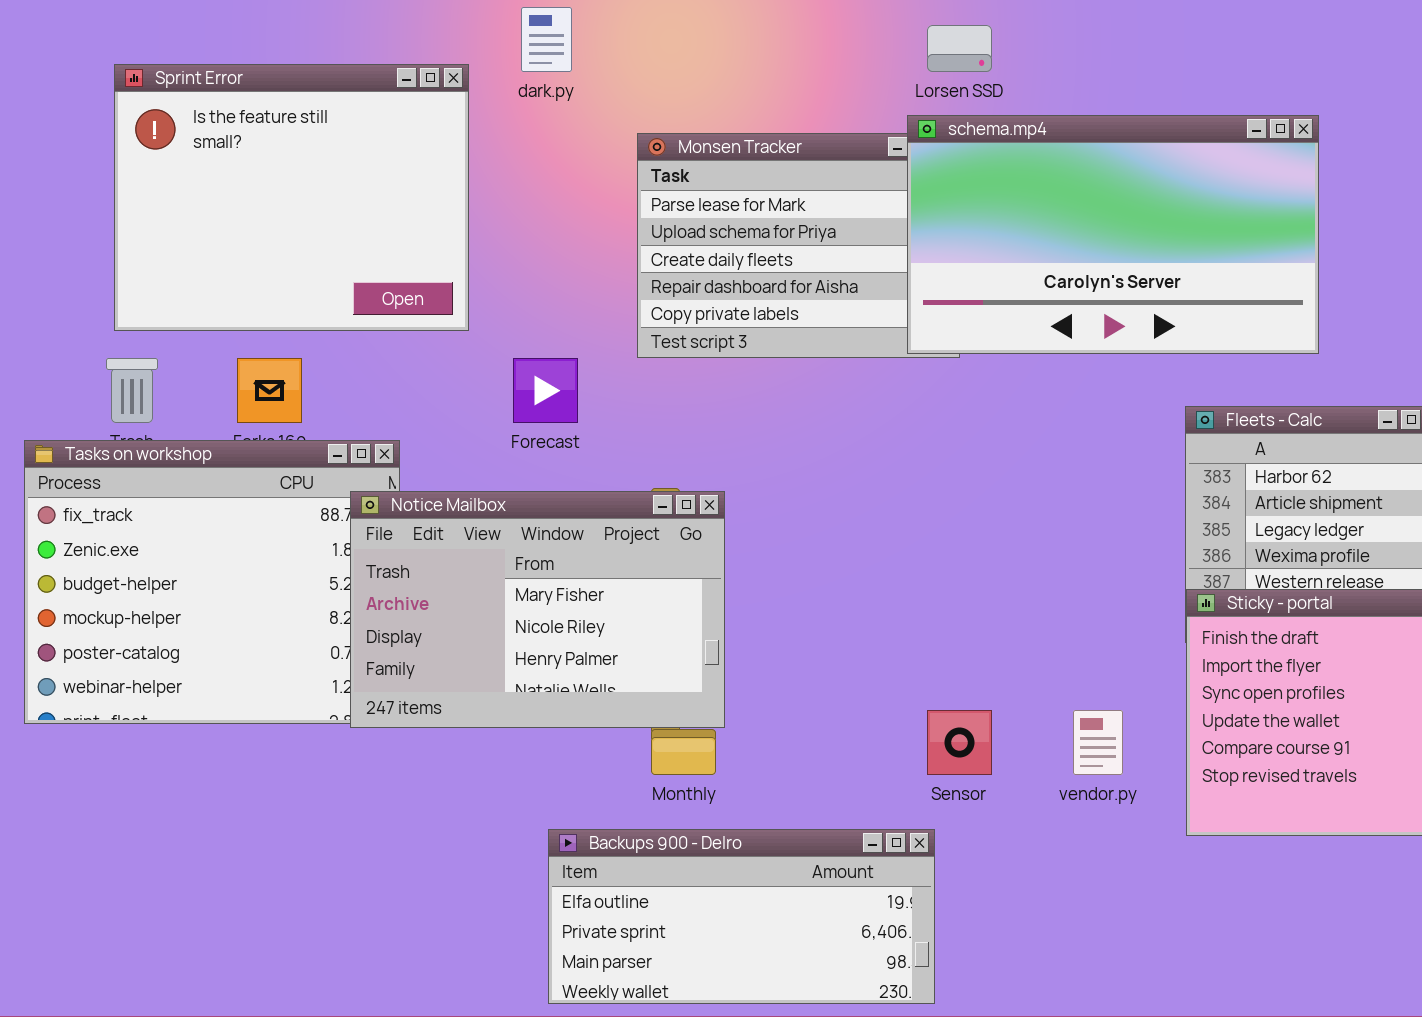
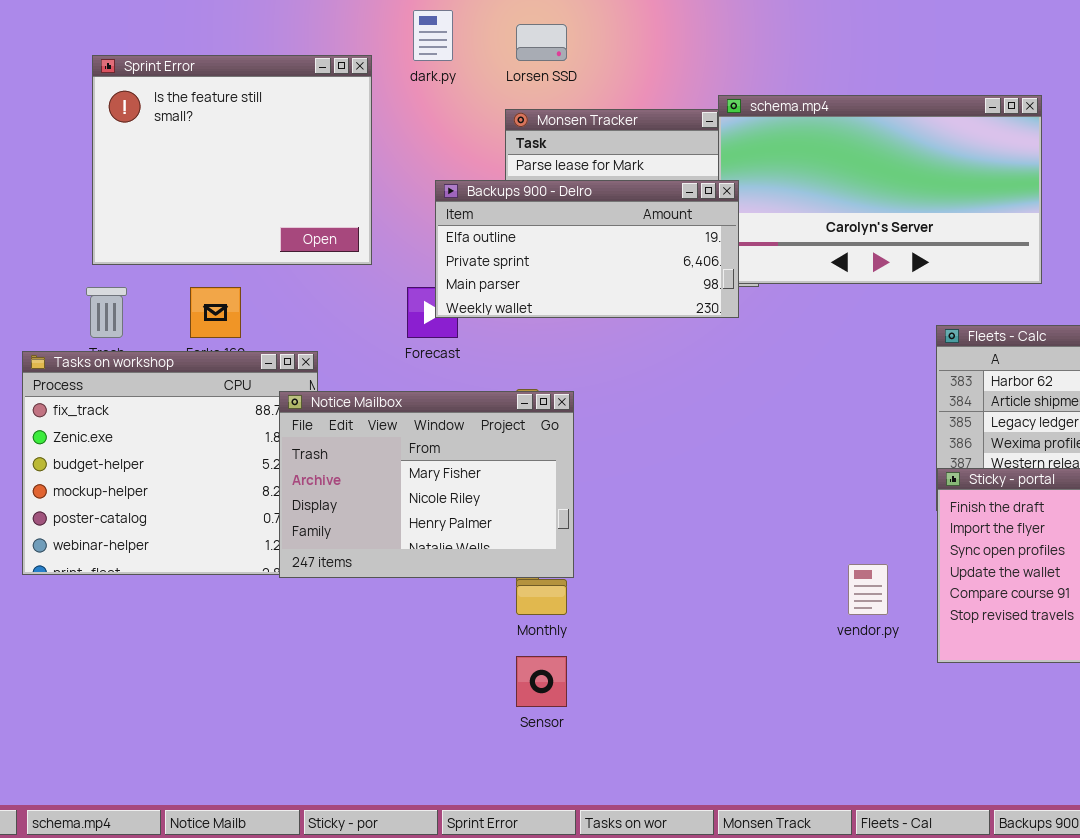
Lorsen SSD: [927,25,992,72] -> [516,24,567,61], moved
Sensor: [927,710,992,775] -> [516,656,567,707], moved
Backups 900 - Delro: [548,829,935,1004] -> [435,180,739,318], moved

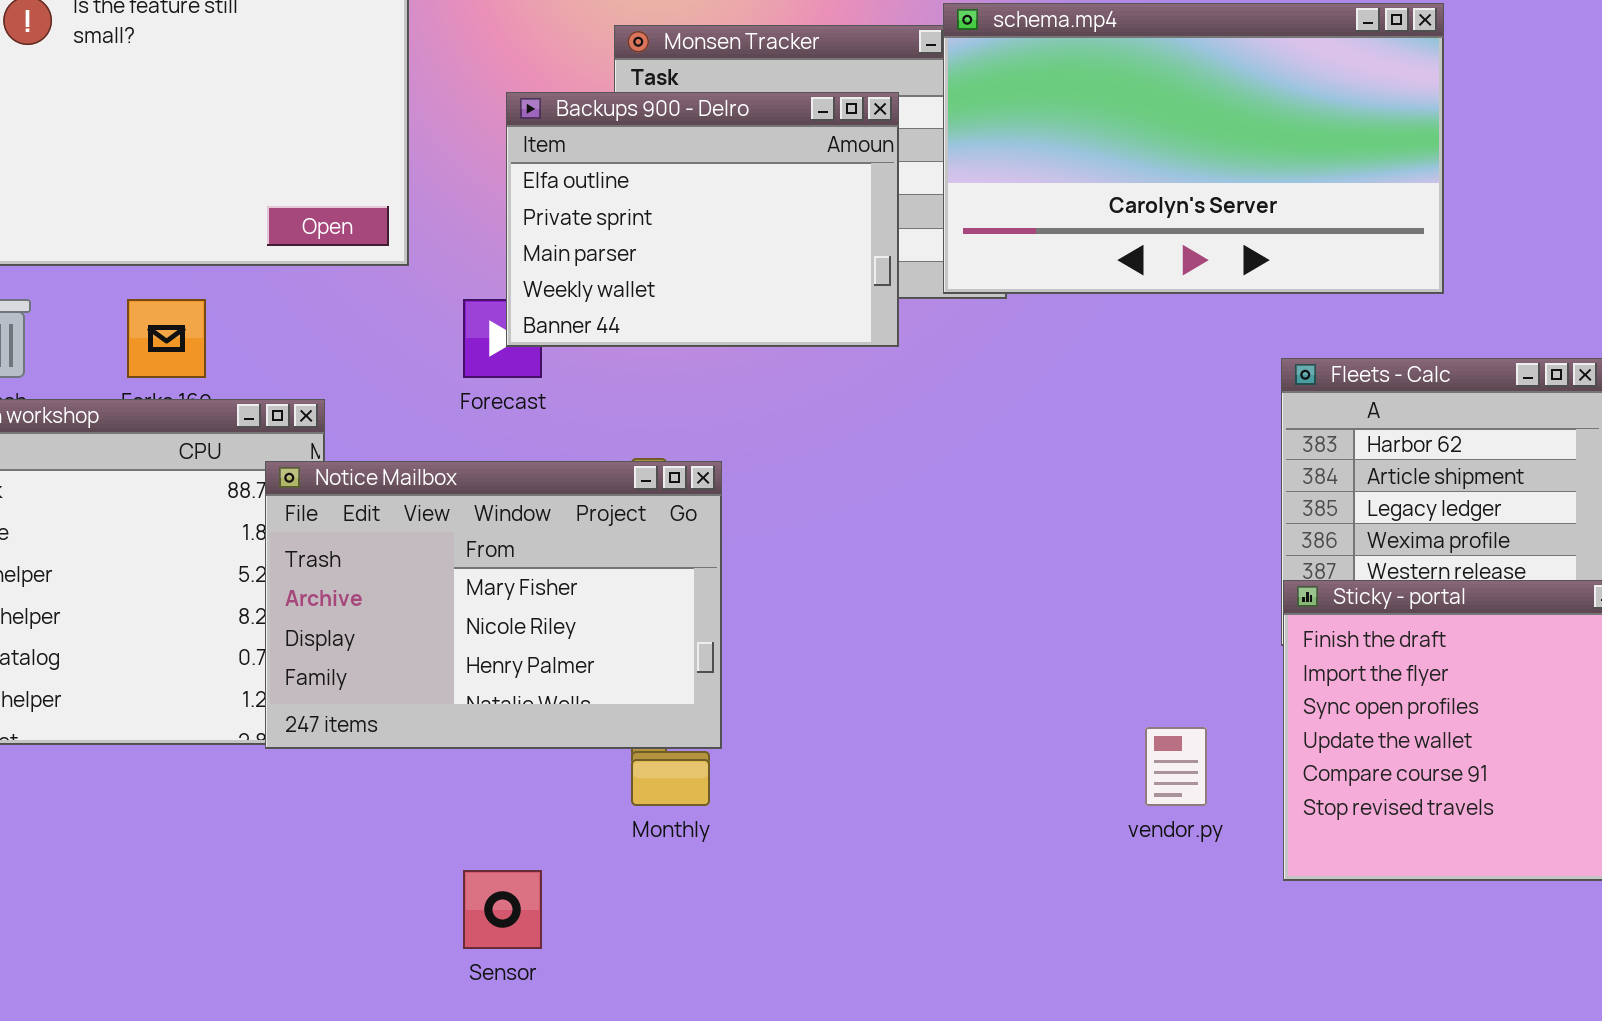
Backups 900 - Delro: [435,180,739,318] -> [506,92,899,347], resized
Sensor: [516,656,567,707] -> [463,870,542,949], moved

